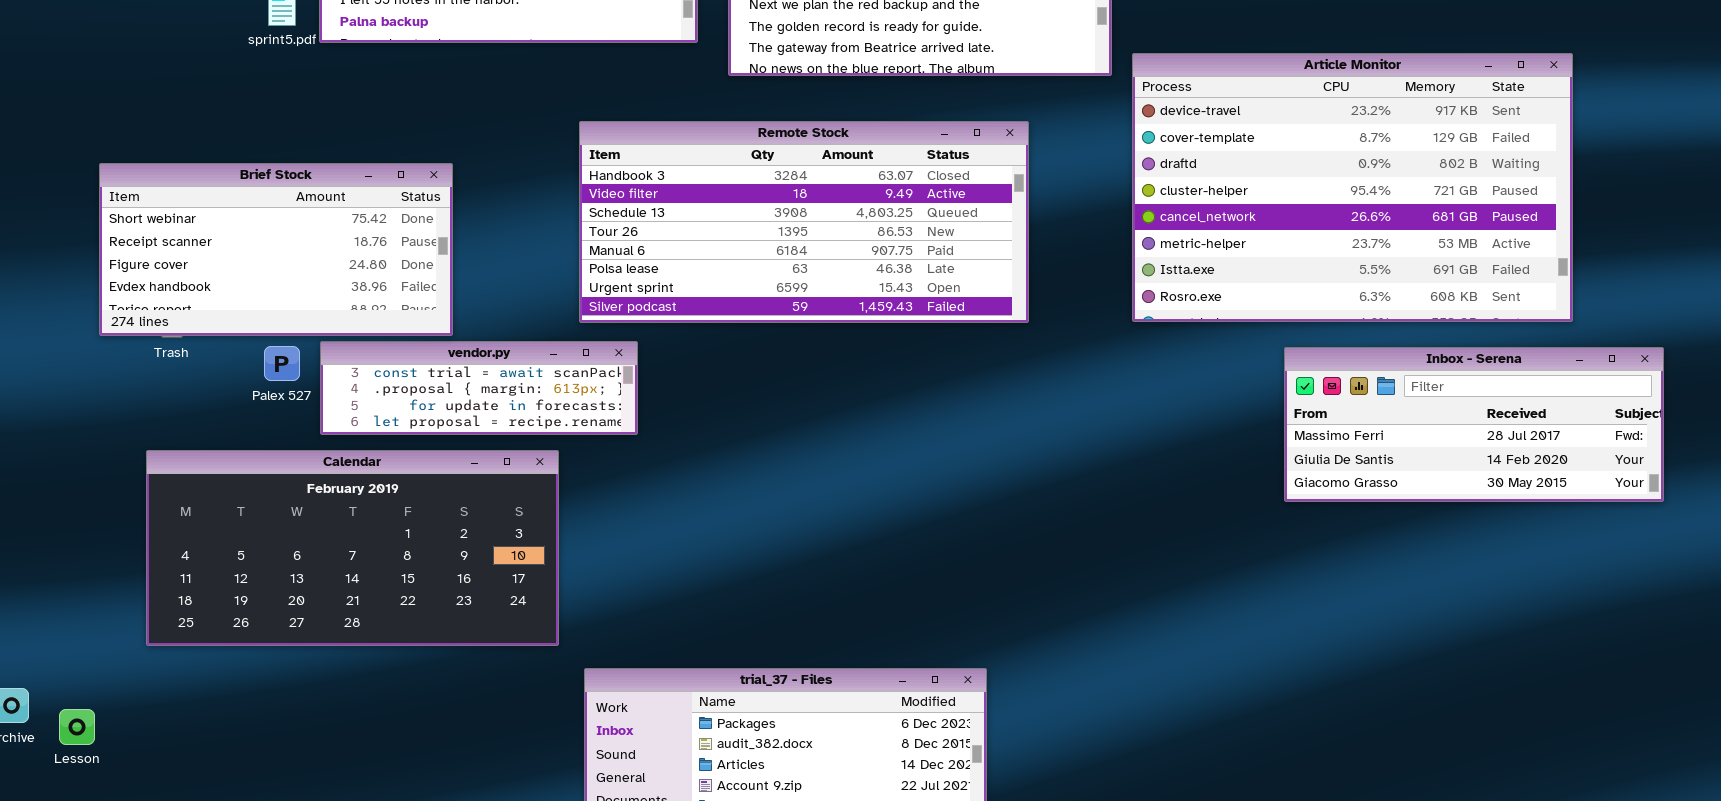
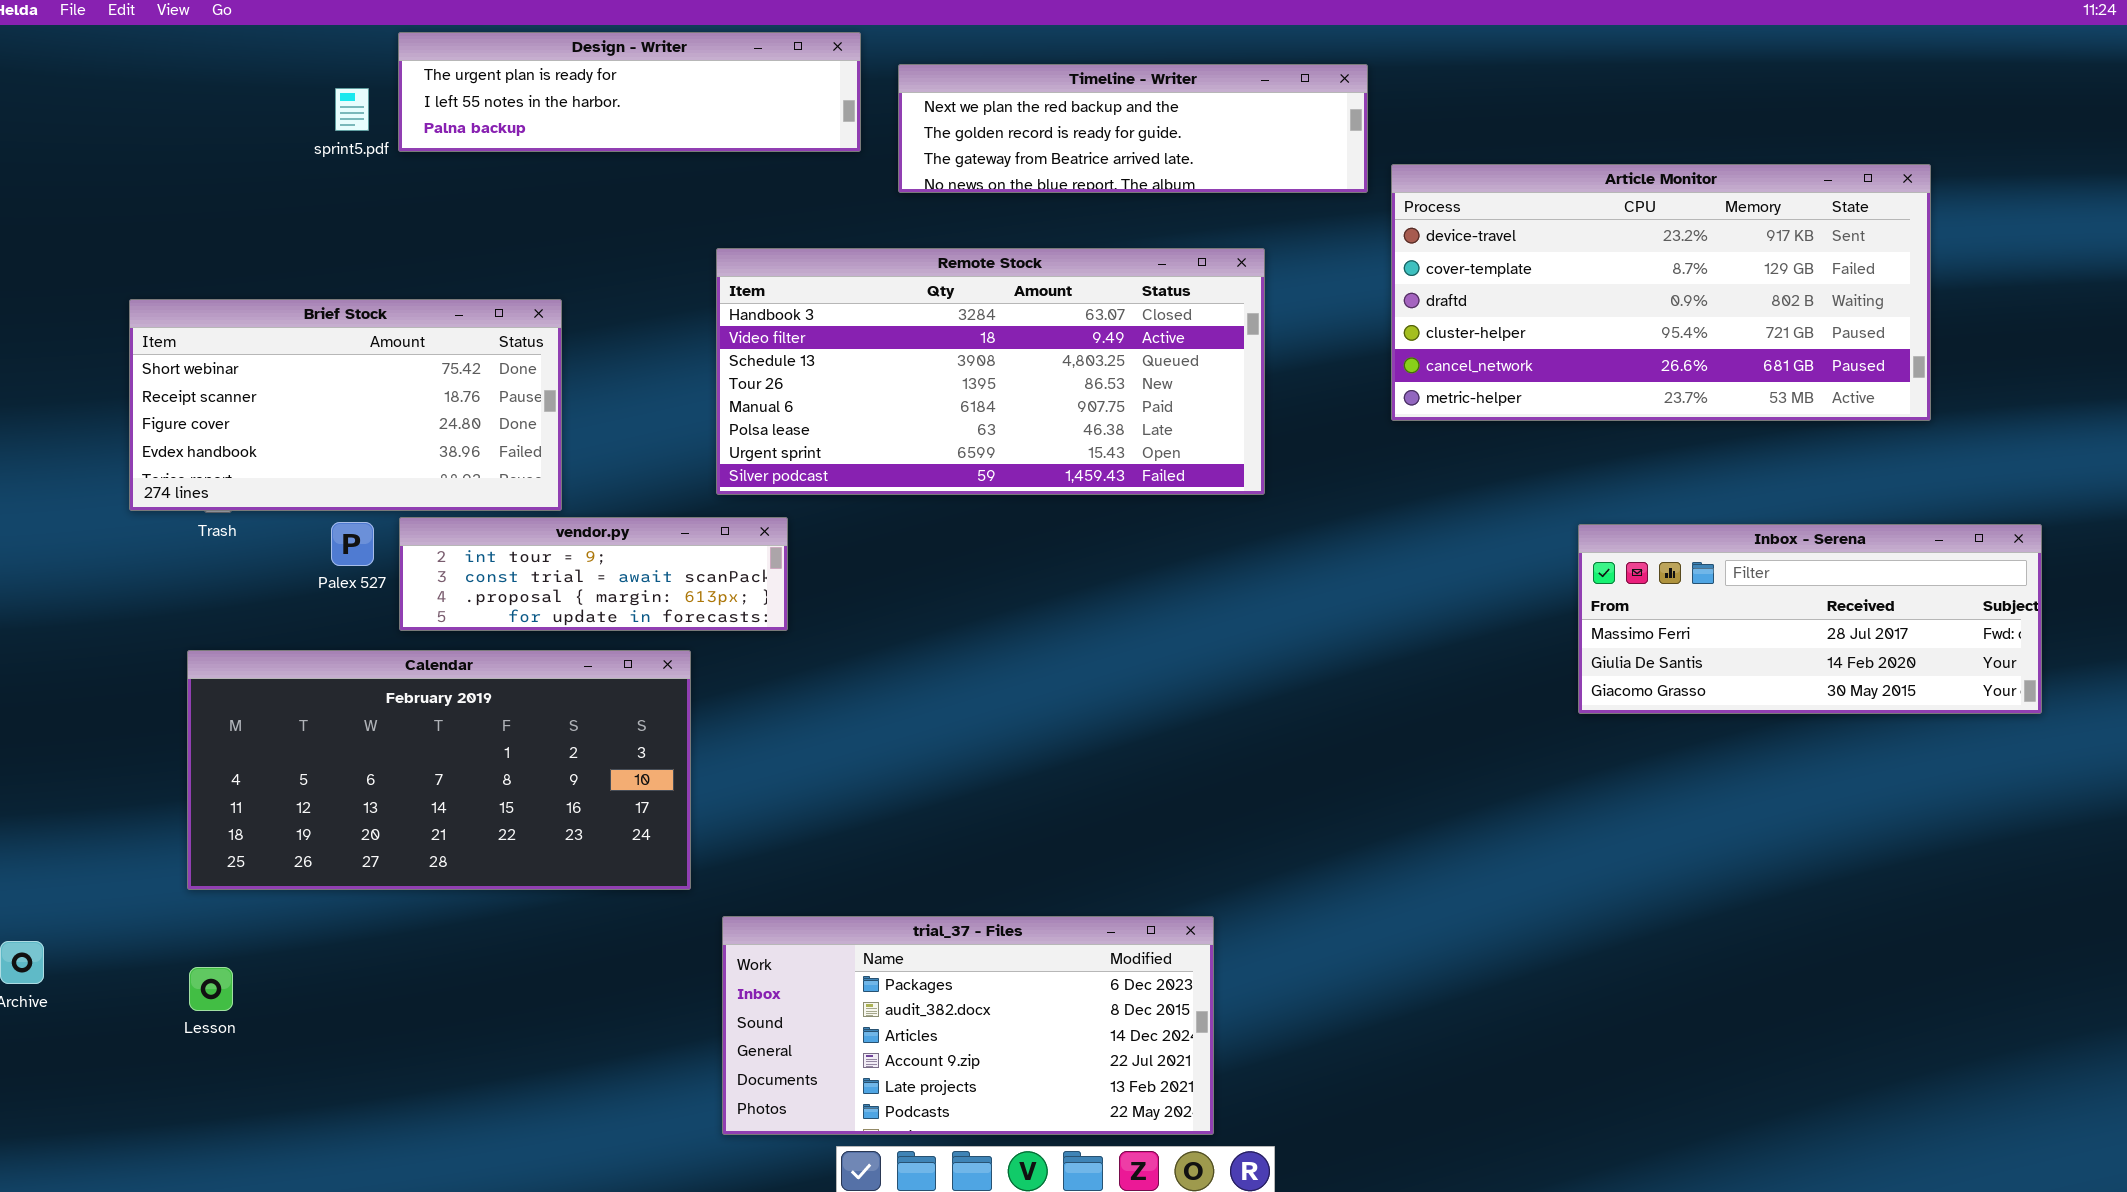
Article Monitor: [1132,53,1573,322] -> [1391,164,1931,421], resized
vendor.py: [320,341,638,435] -> [399,517,788,631], scrolled up 1 row
Lesson: [59,709,95,745] -> [189,967,233,1011], moved

